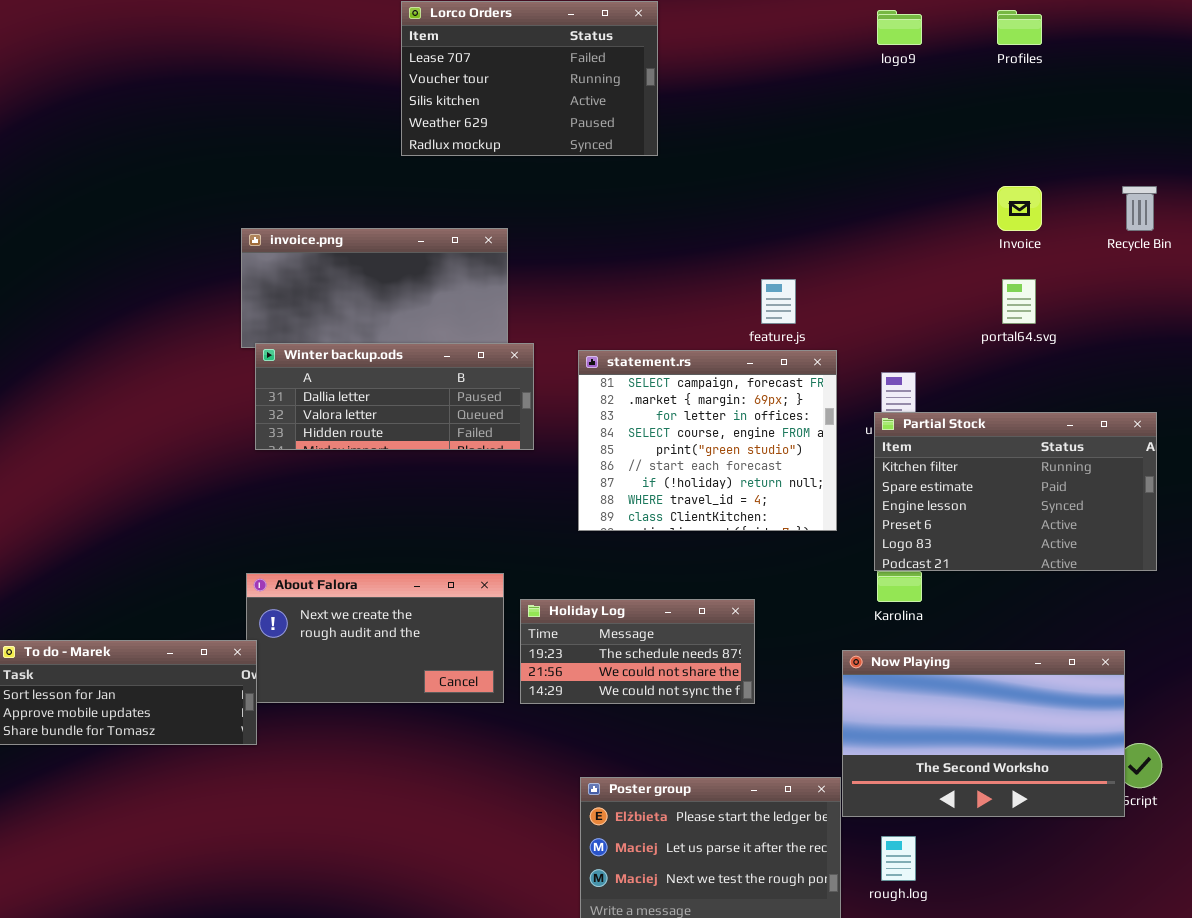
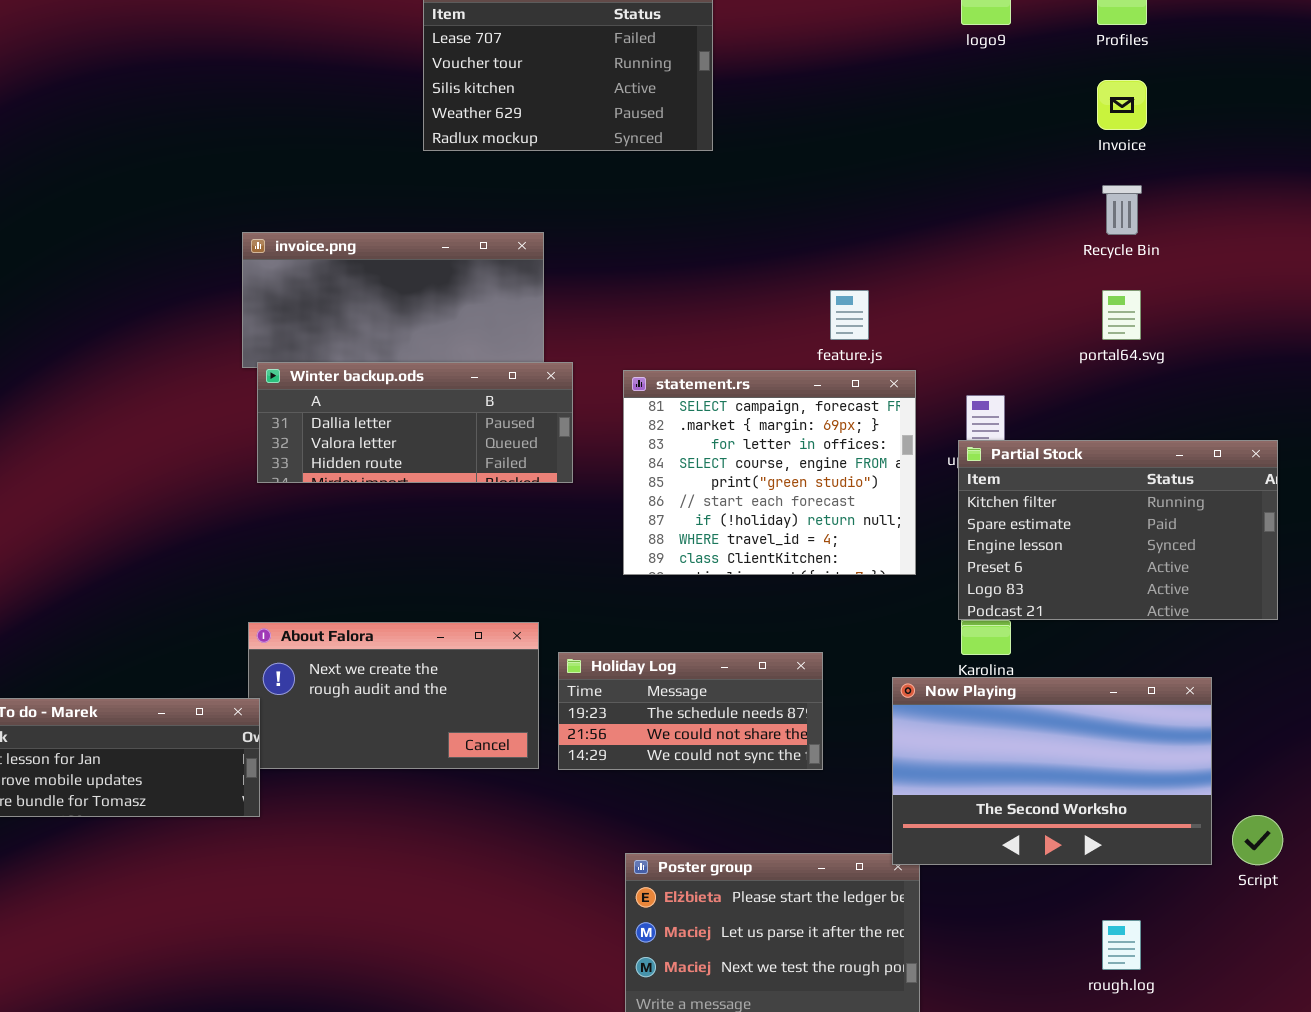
Invoice: [997,186,1042,231] -> [1097,80,1147,130], moved
Recycle Bin: [1122,186,1157,231] -> [1102,185,1142,235], moved
Now Playing: [842,650,1125,817] -> [892,677,1212,865], moved
rough.log: [881,836,916,881] -> [1102,920,1141,970], moved

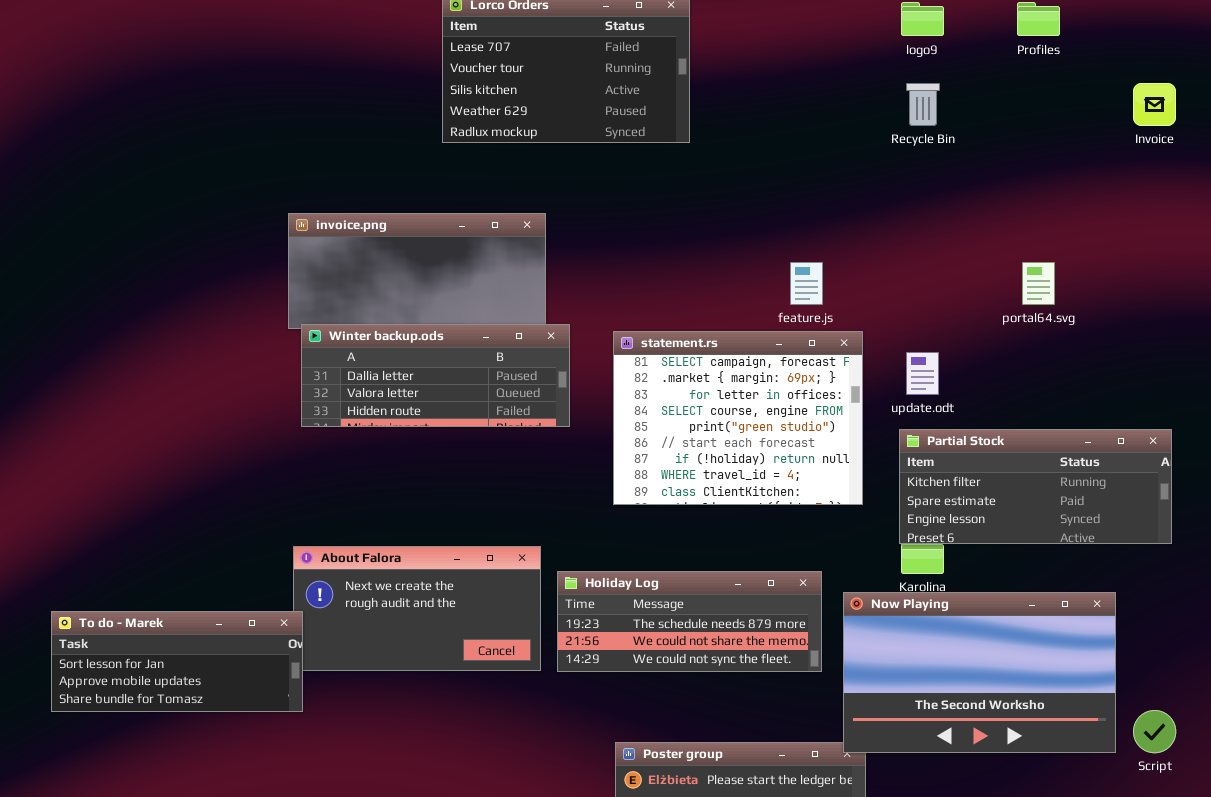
Invoice: [1097,80,1147,130] -> [1133,83,1176,126], moved
Recycle Bin: [1102,185,1142,235] -> [906,83,940,126], moved
Partial Stock: [958,440,1278,620] -> [899,429,1172,544], resized
Holiday Log: [558,652,823,770] -> [557,571,822,672], resized

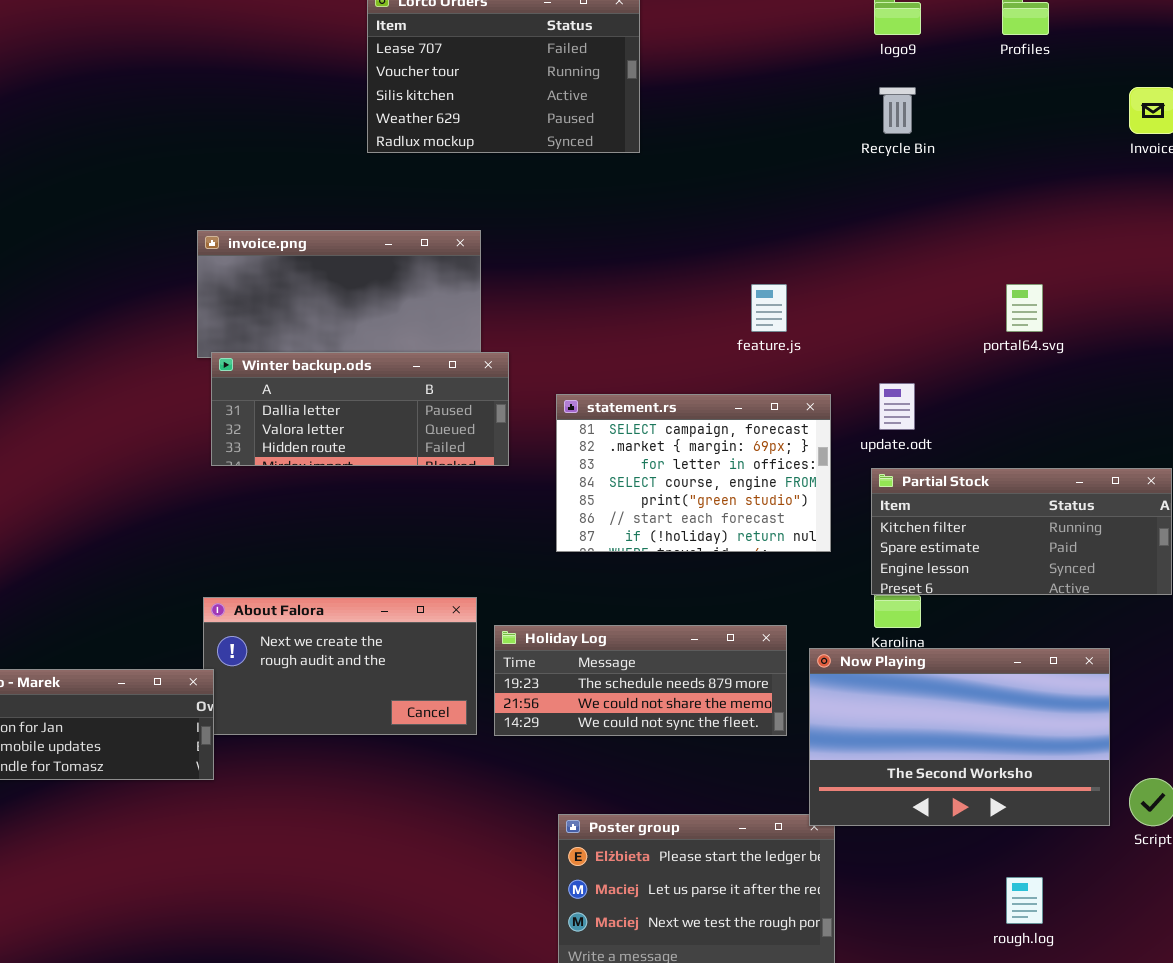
statement.rs: [613,331,863,505] -> [556,394,831,552], resized

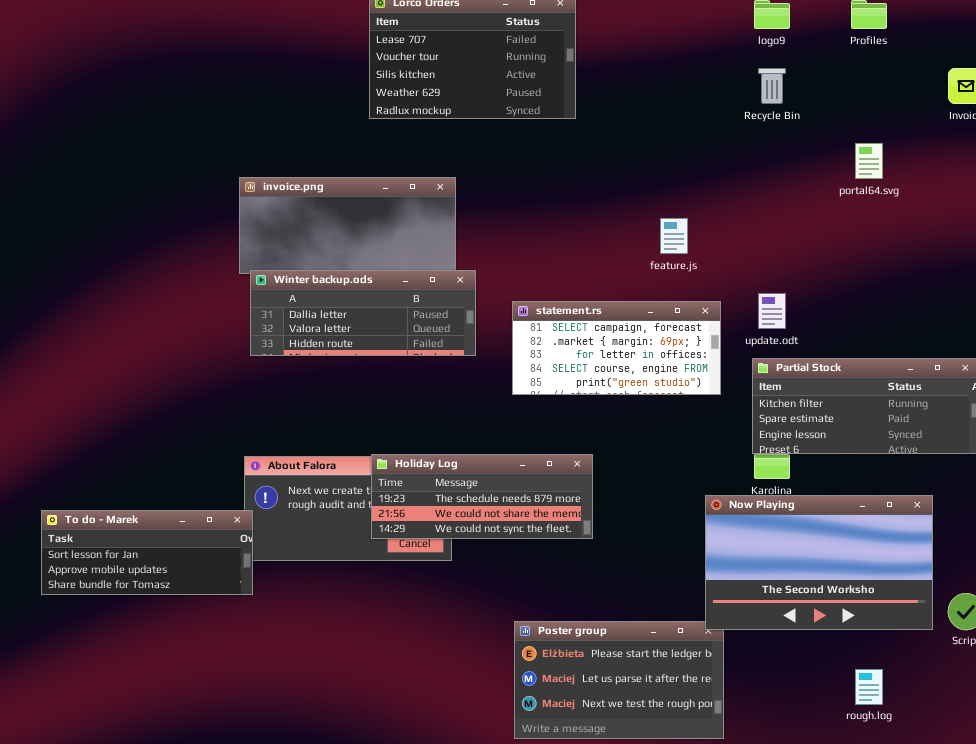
portal64.svg: [1006,284,1043,332] -> [855,143,883,179], moved
statement.rs: [556,394,831,552] -> [512,301,721,395], resized
Holiday Log: [494,625,787,736] -> [371,454,593,539], moved

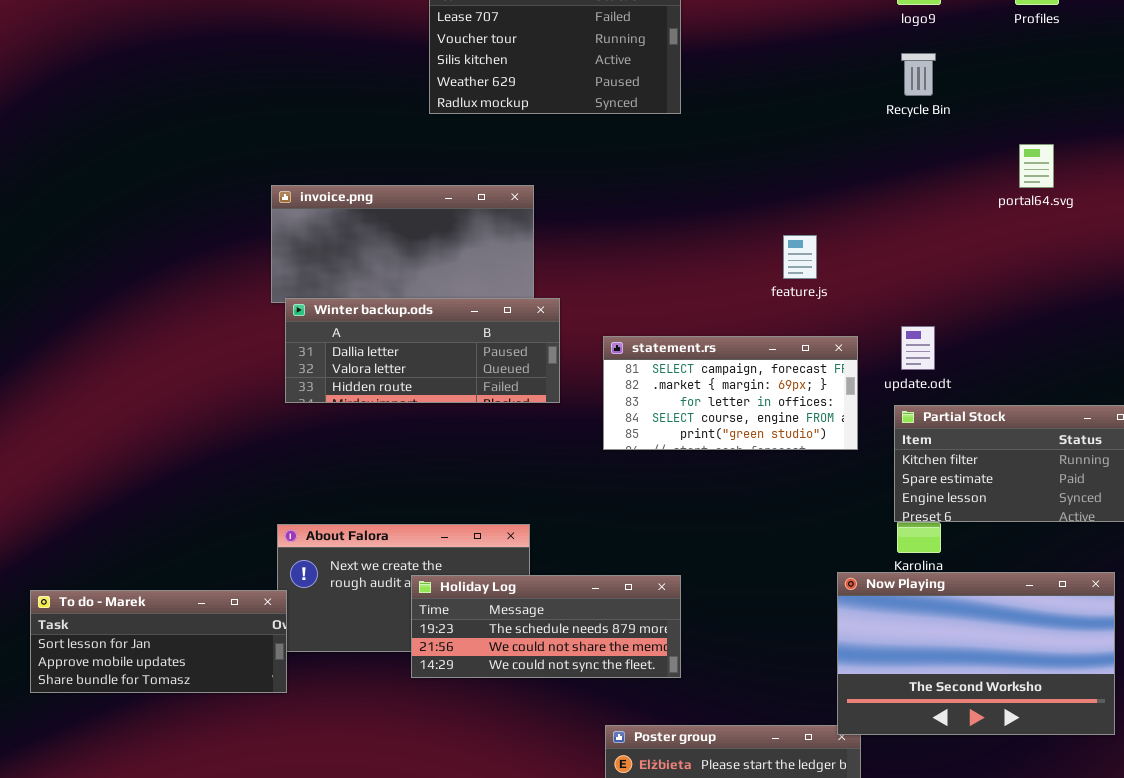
Holiday Log: [371,454,593,539] -> [411,575,681,678], moved

